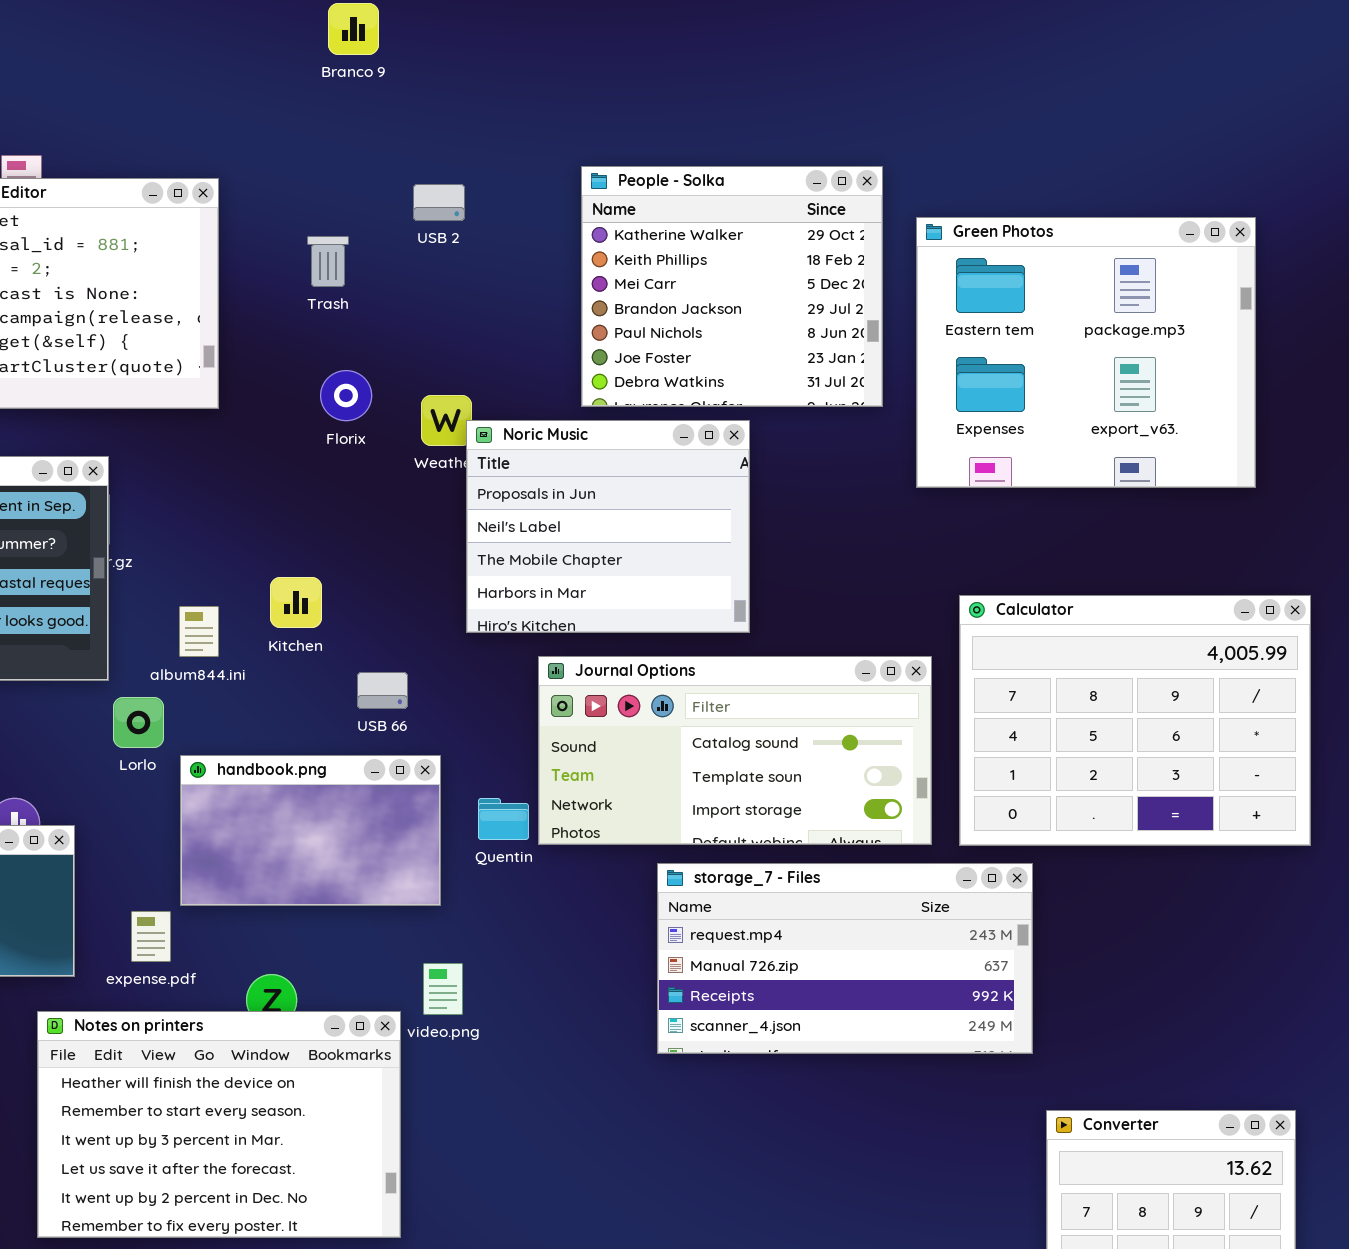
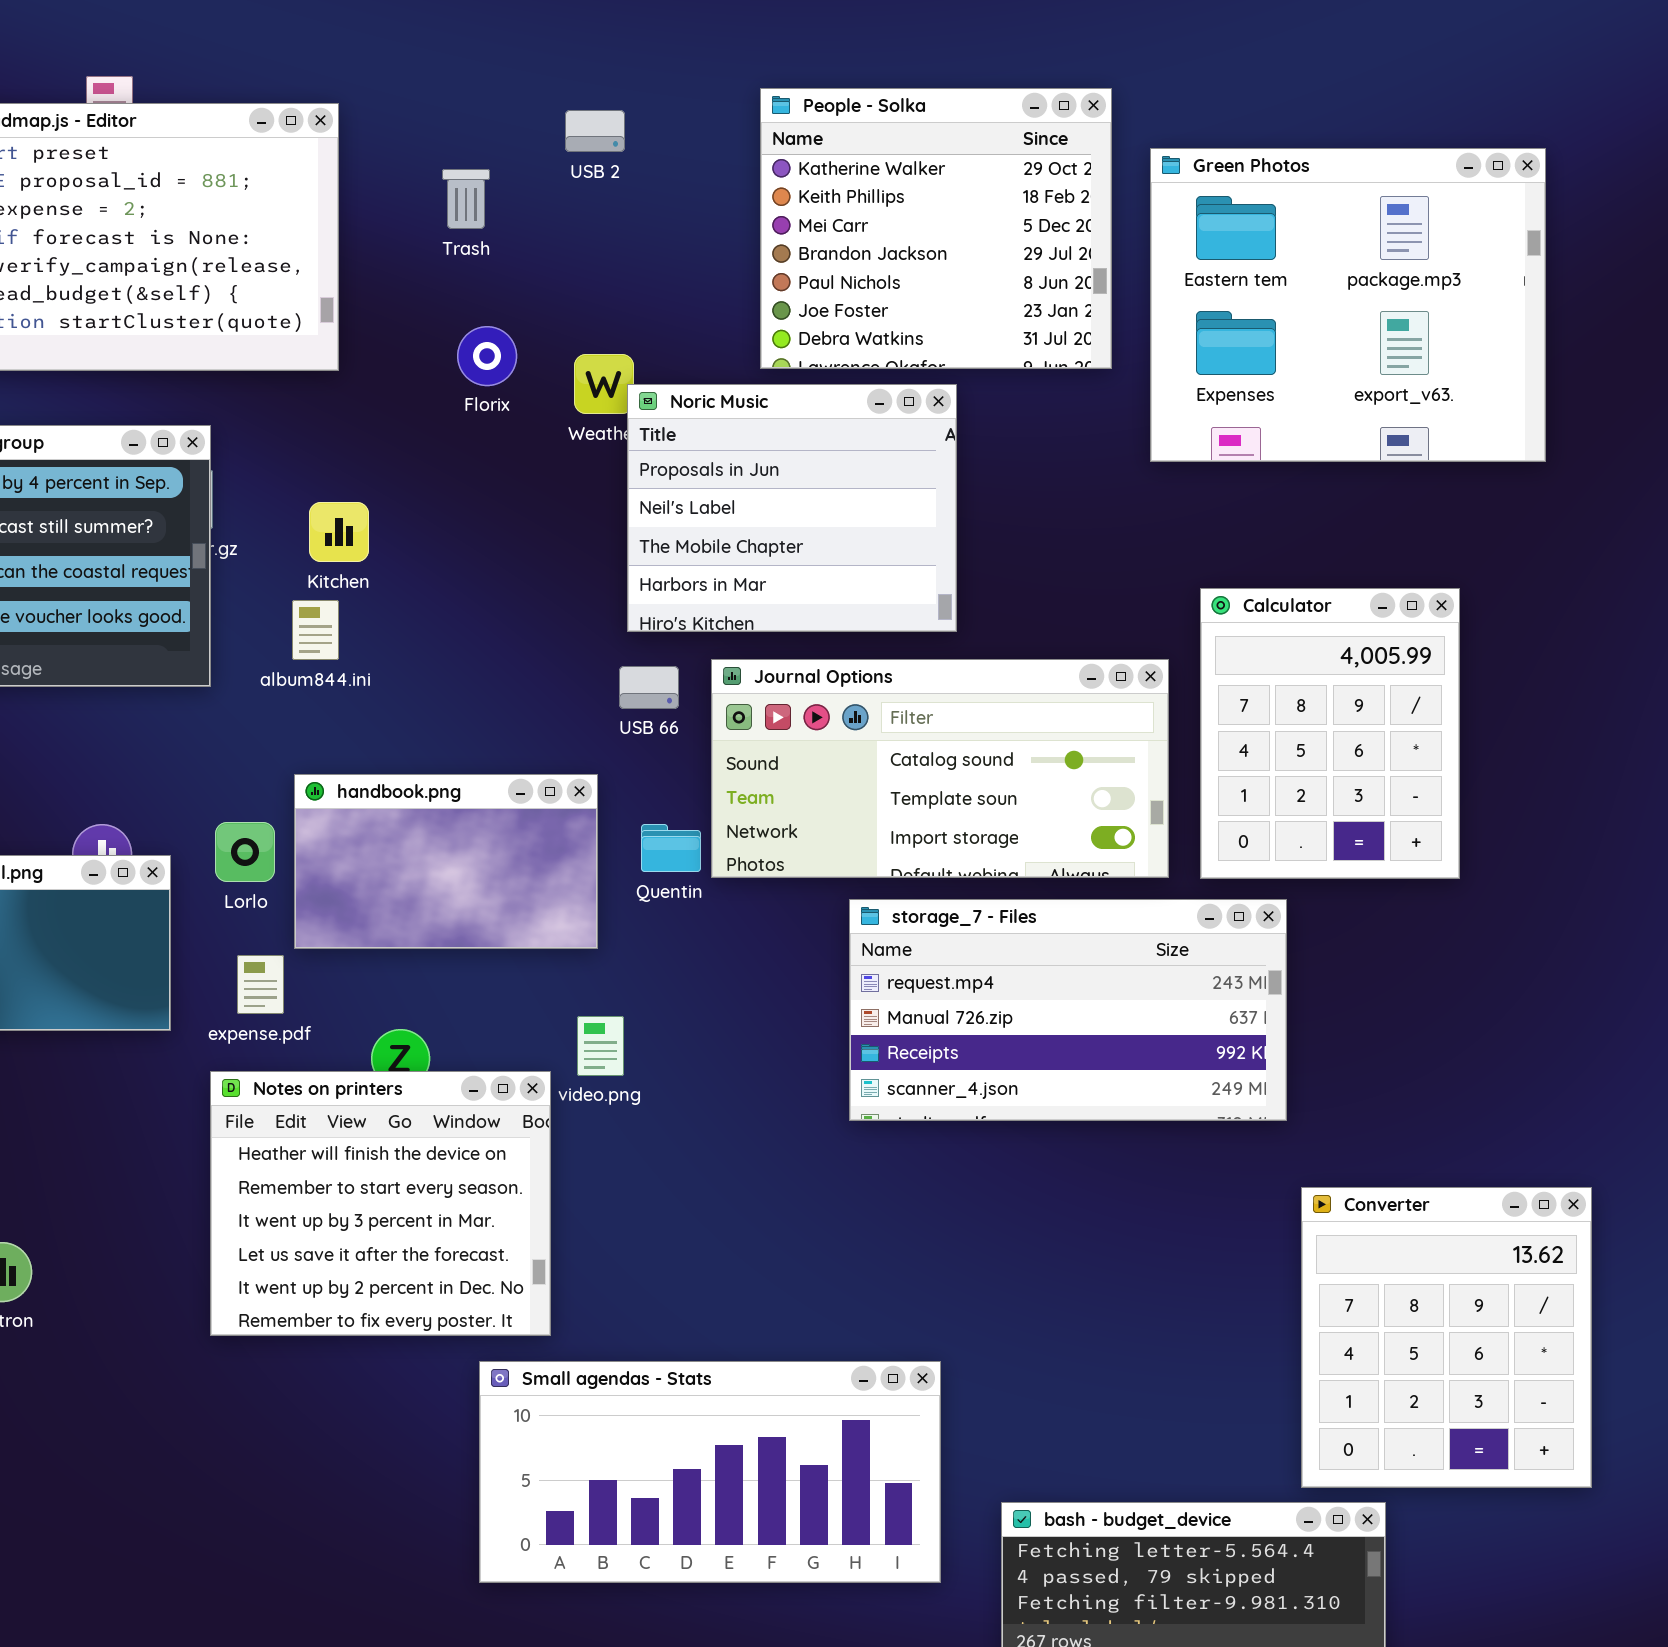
Kitchen: [270,577,322,628] -> [309,502,369,562], moved
Calculator: [959,595,1311,846] -> [1200,588,1460,879], resized
USB 66: [357,672,408,709] -> [619,666,679,709], moved
Lorlo: [113,697,164,748] -> [215,822,275,882], moved
Notes on printers: [37,1011,401,1238] -> [210,1071,551,1336], resized

